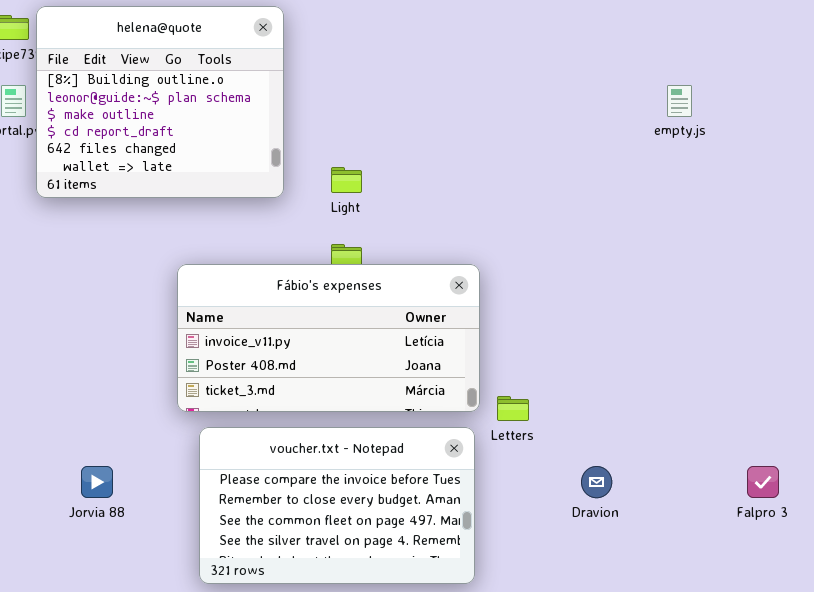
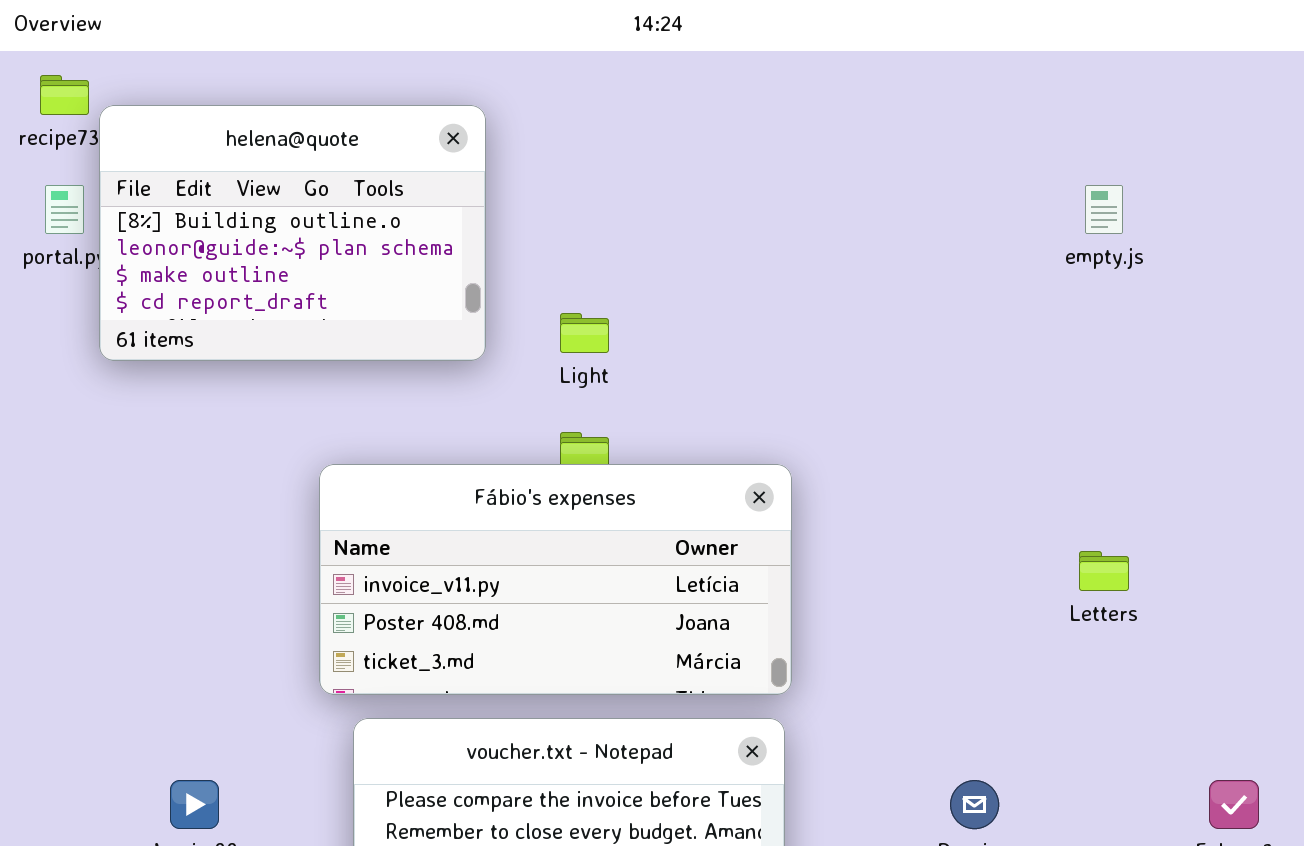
helena@quote: [36,6,284,198] -> [99,105,486,361], resized
Letters: [497,396,529,421] -> [1079,551,1129,591], moved

